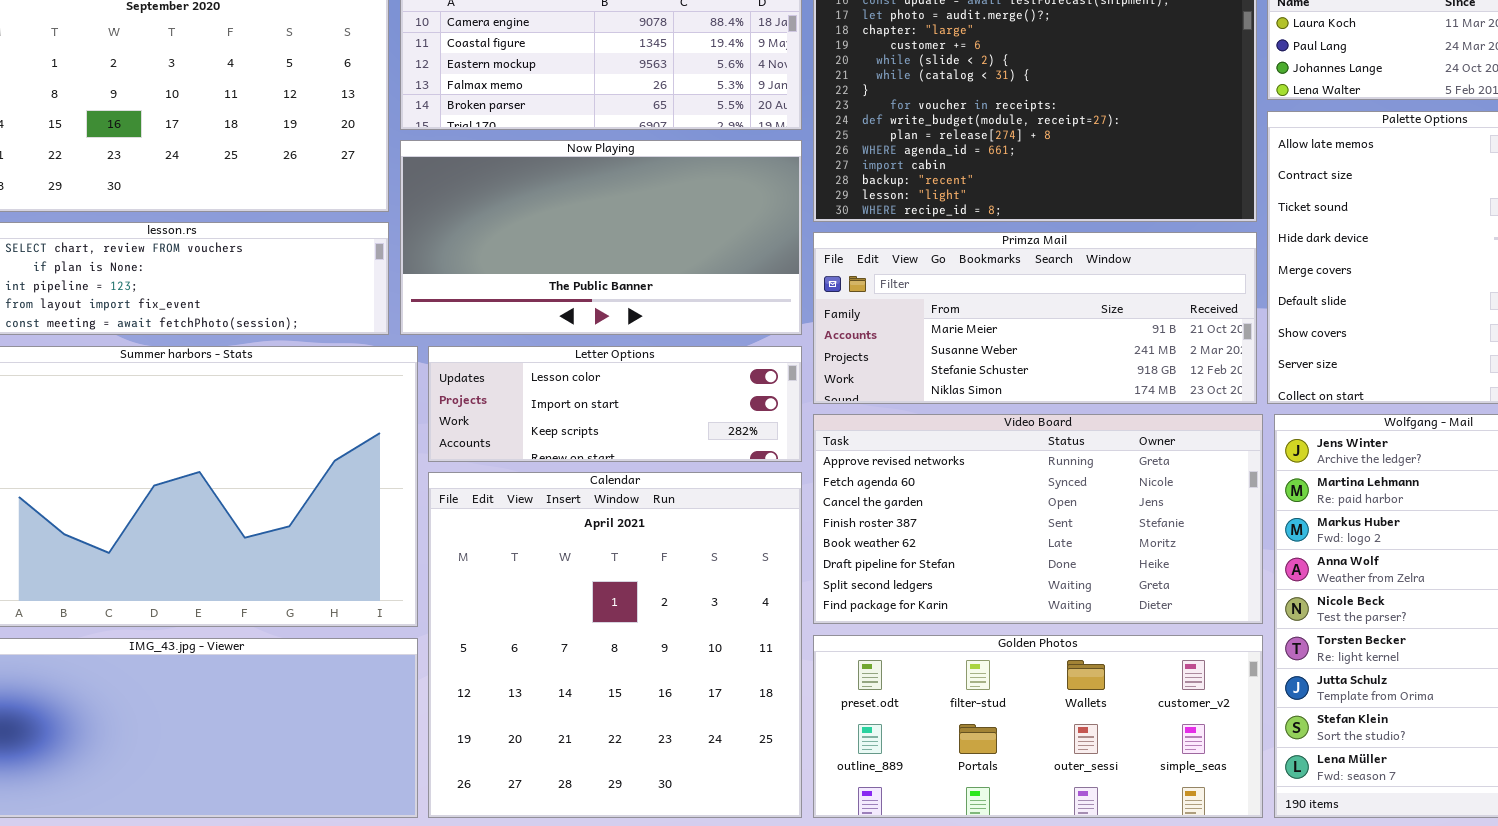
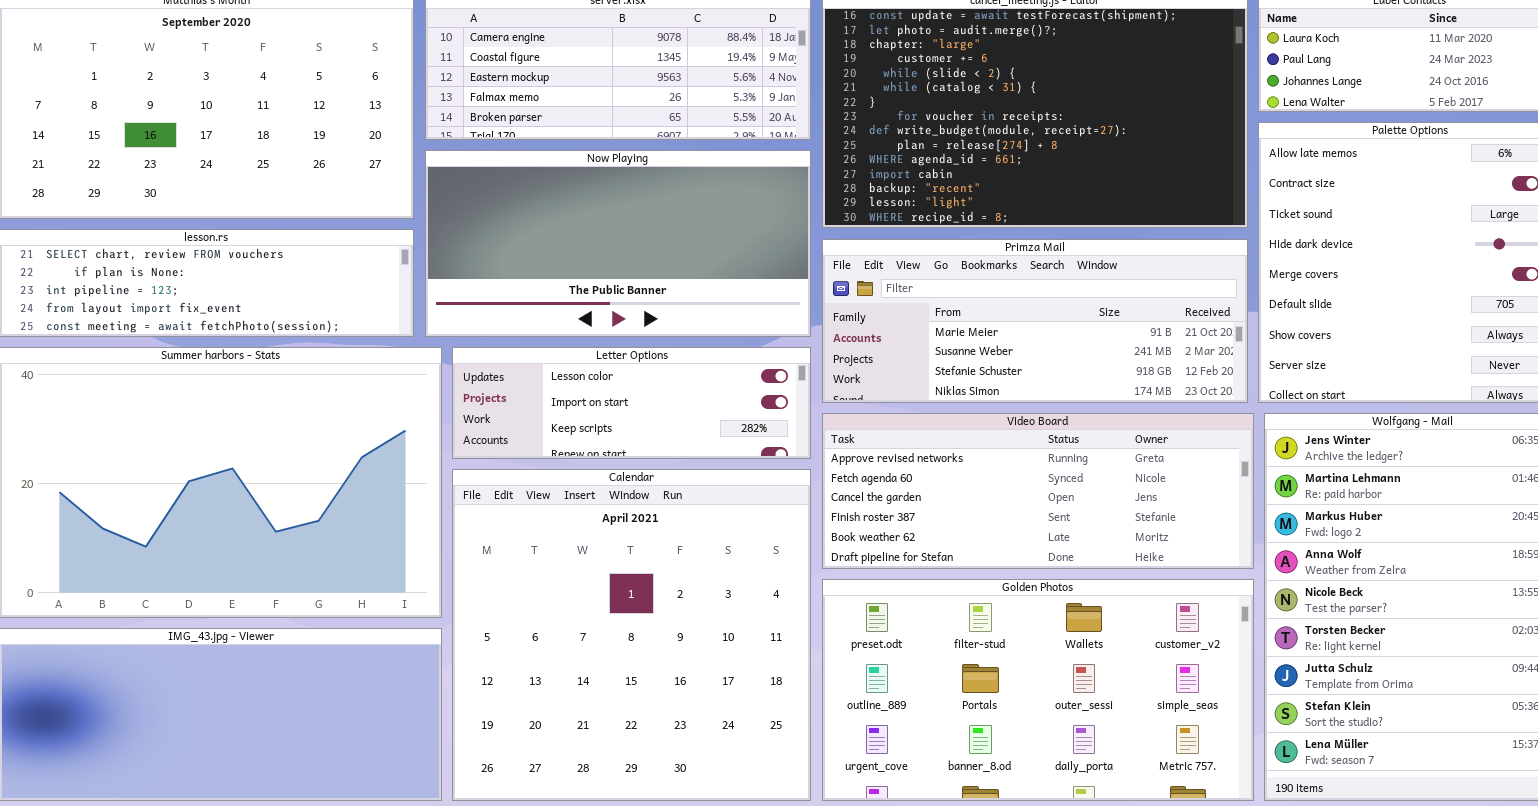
Video Board: [813,414,1263,624] -> [822,413,1254,569], resized
Golden Photos: [813,635,1263,818] -> [822,579,1254,801], resized

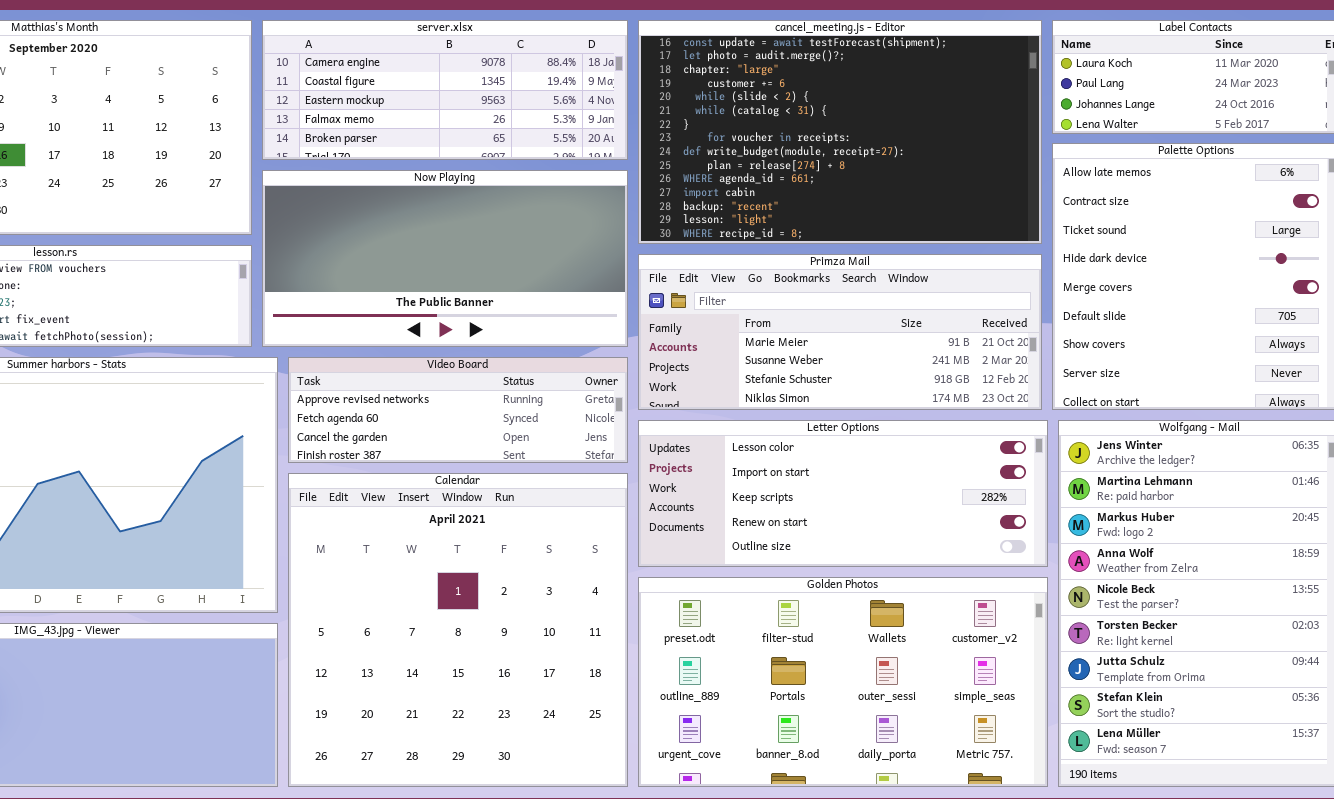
Letter Options: [452,347,811,459] -> [638,420,1048,567], moved, resized
Video Board: [822,413,1254,569] -> [288,357,628,463], moved, resized

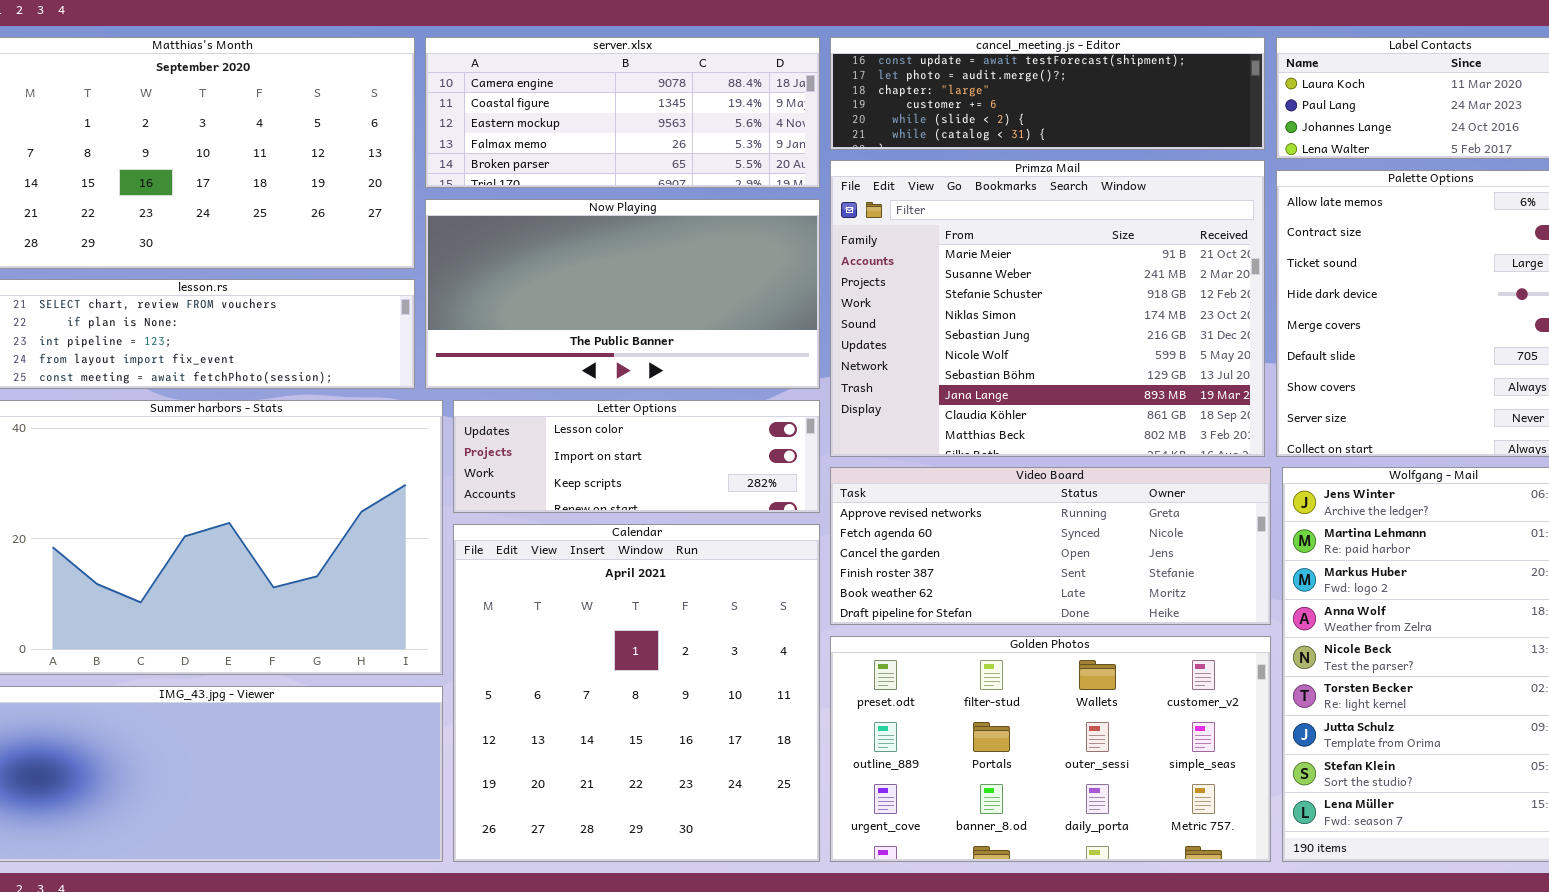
cancel_meeting.js - Editor: [638,20,1042,244] -> [830,37,1265,150], resized
Primza Mail: [638,254,1042,410] -> [830,160,1265,457], resized
Video Board: [288,357,628,463] -> [830,467,1271,625], moved, resized
Letter Options: [638,420,1048,567] -> [453,400,820,513], moved, resized

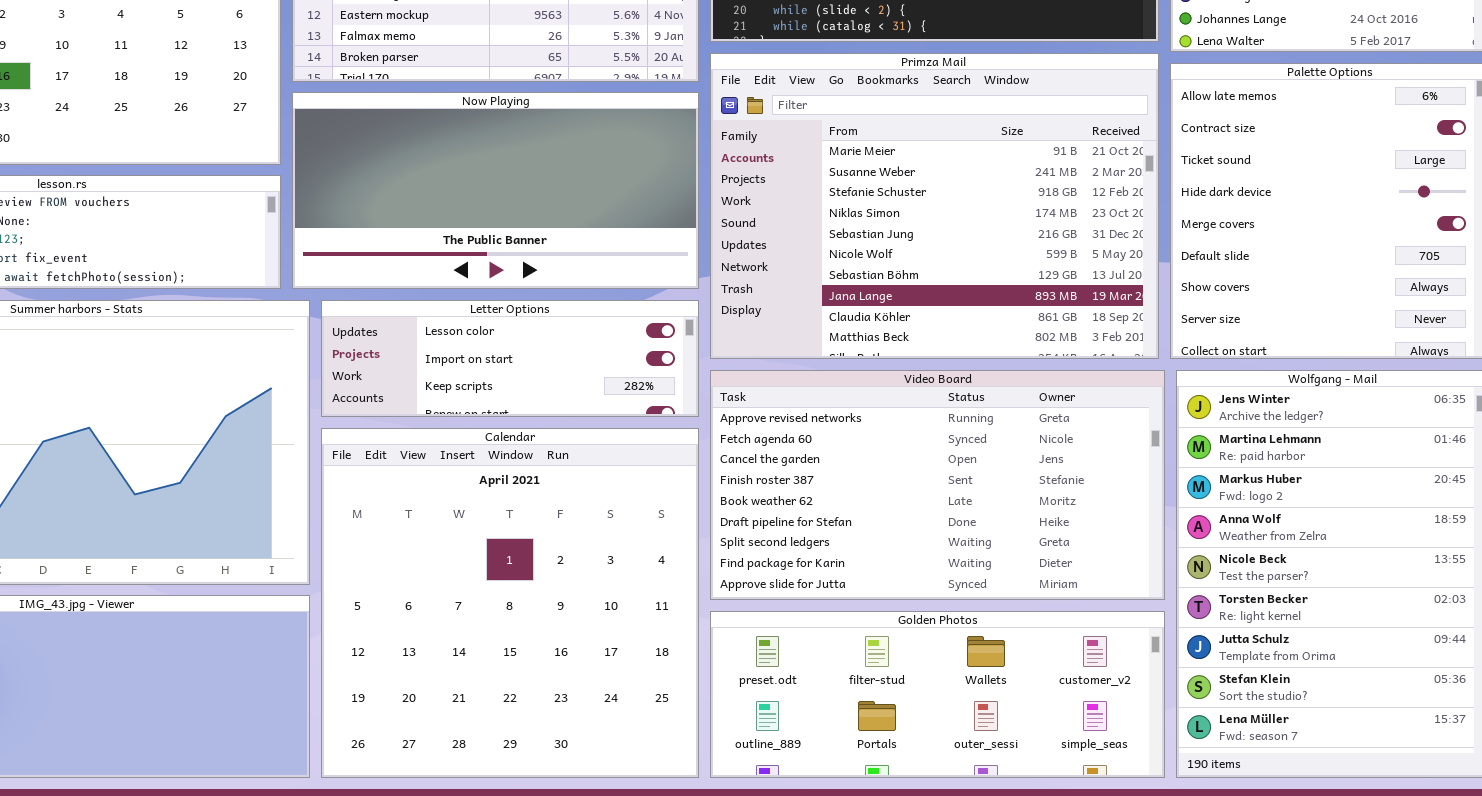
Video Board: [830,467,1271,625] -> [710,370,1165,600], resized
Golden Photos: [830,636,1271,862] -> [710,611,1165,778], resized

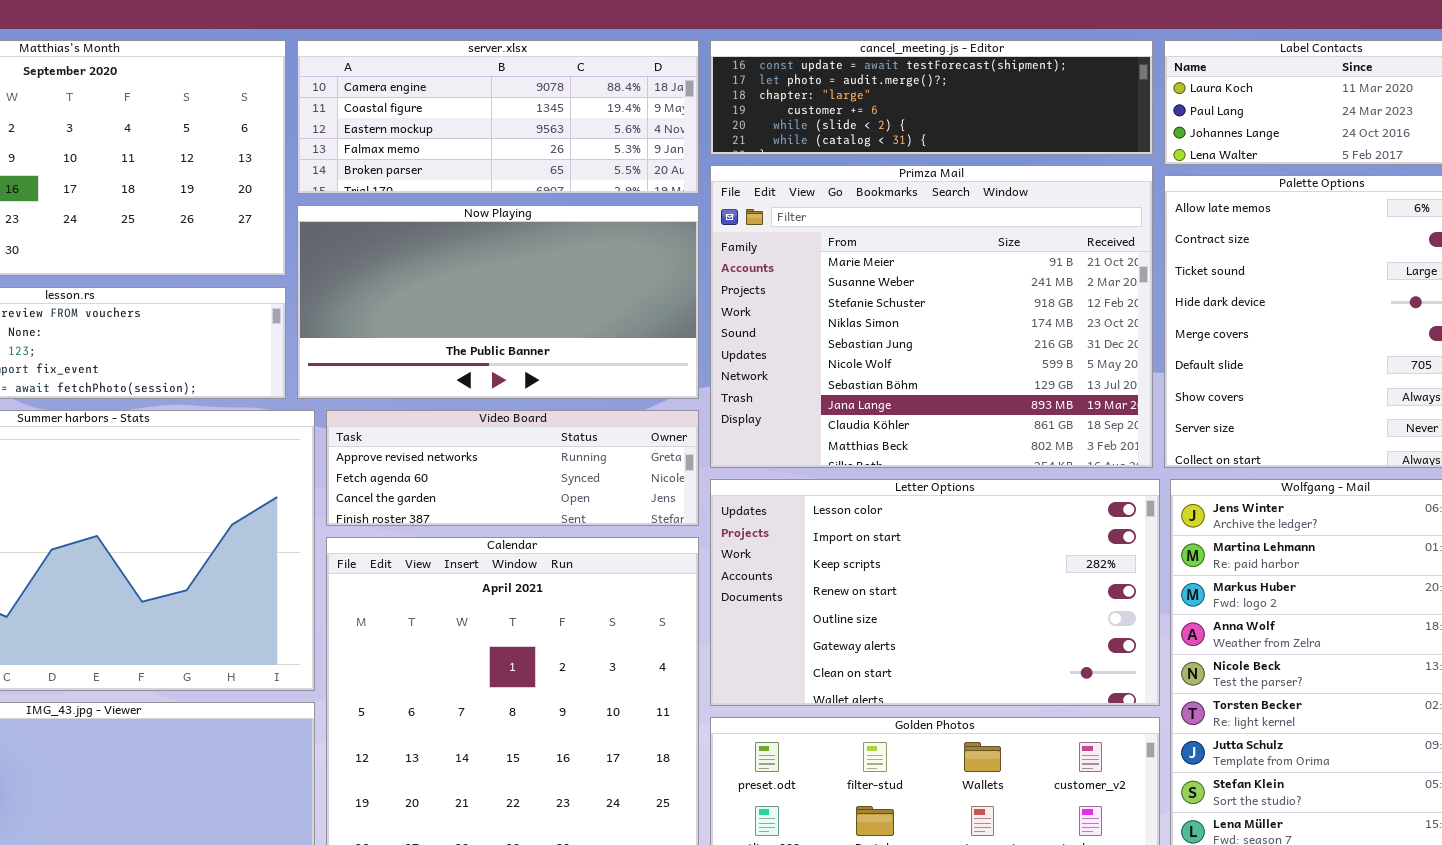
Letter Options: [321,300,699,417] -> [710,479,1160,706], moved, resized
Video Board: [710,370,1165,600] -> [326,410,699,526], moved, resized

